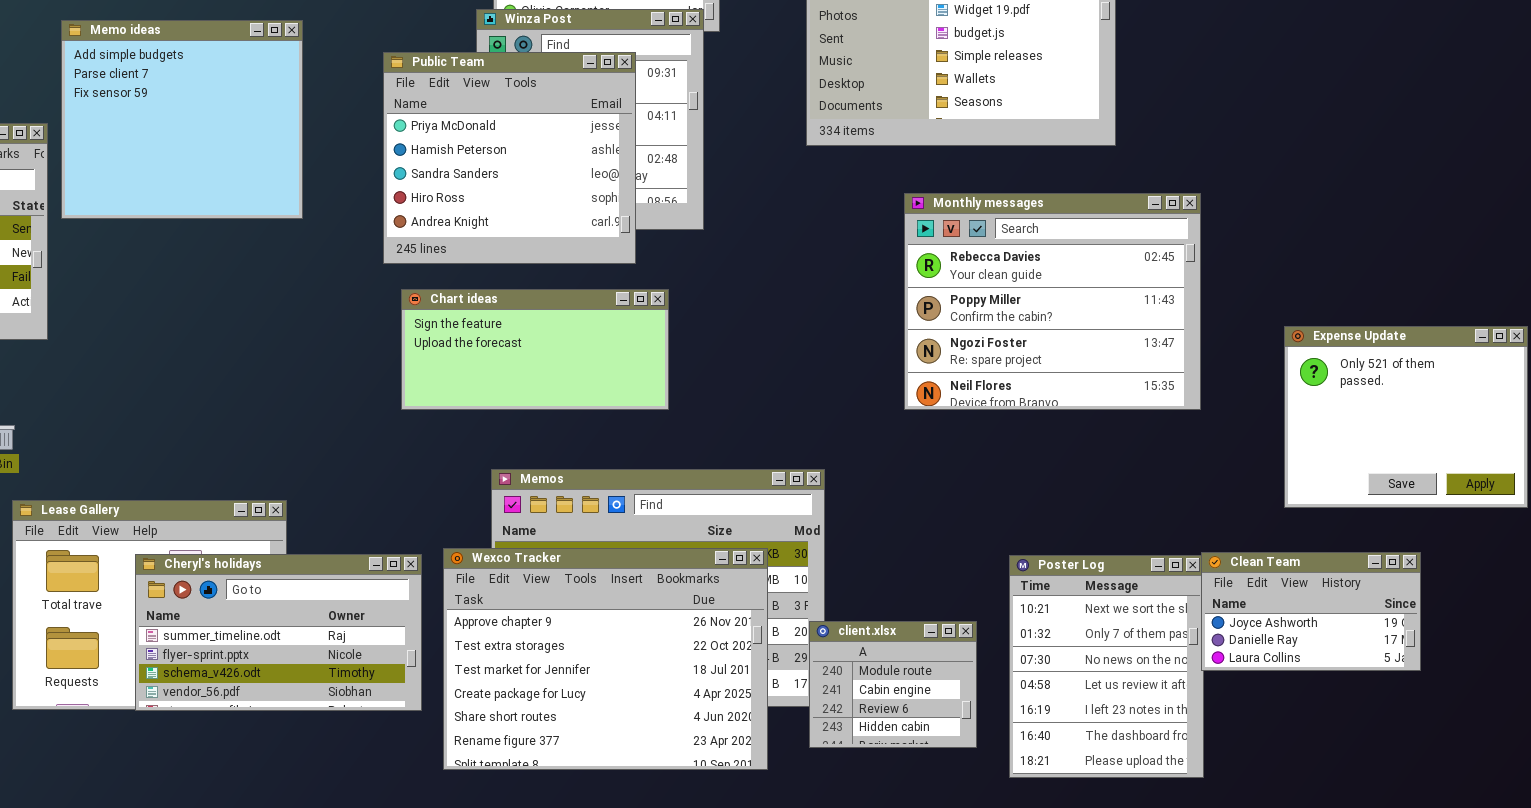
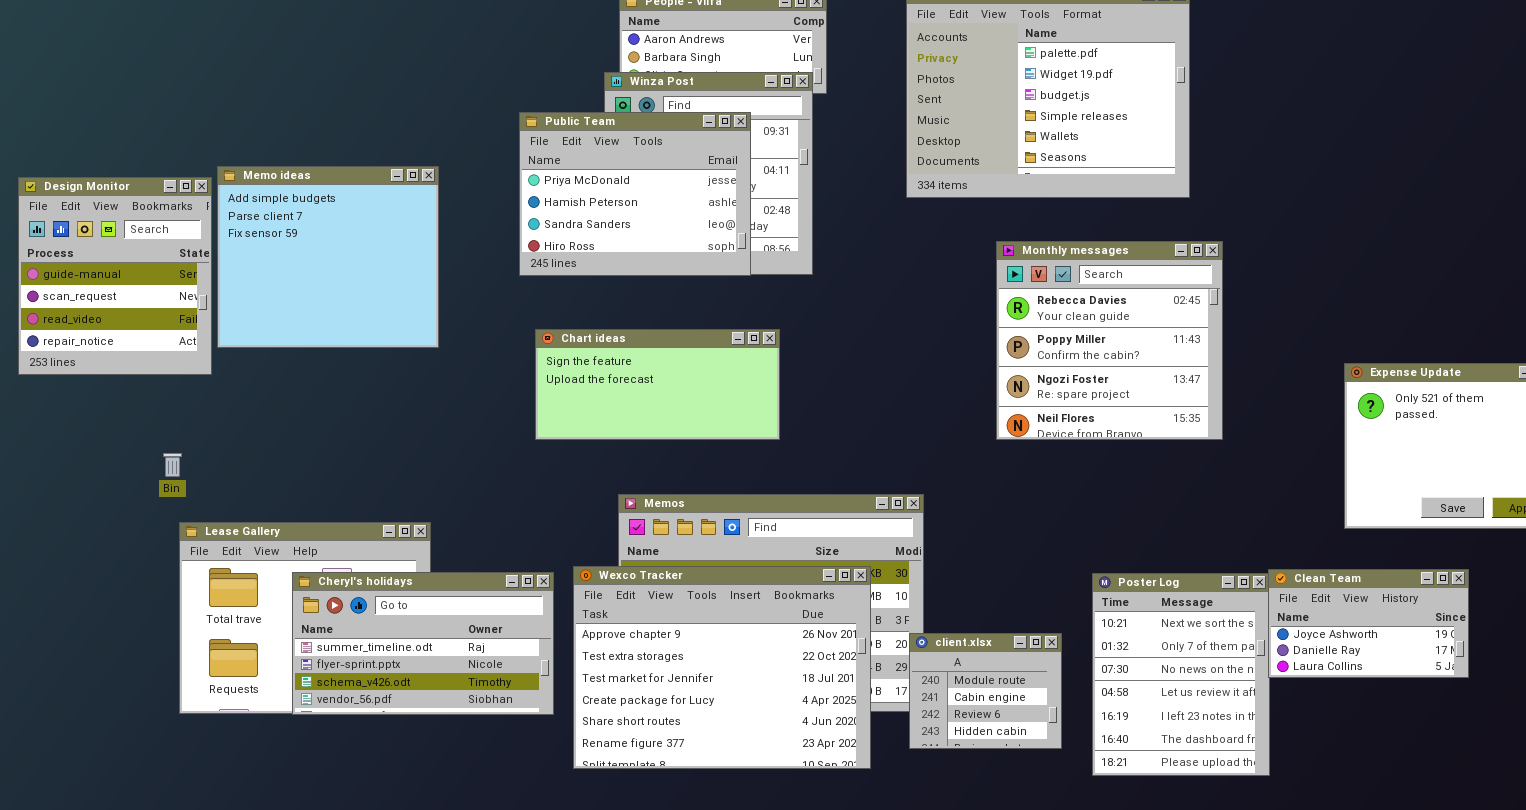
Memo ideas: [61,20,303,219] -> [217,166,439,348], moved
Public Team: [383,52,636,264] -> [519,112,751,276], resized
Monthly messages: [904,193,1201,410] -> [996,241,1223,440], resized

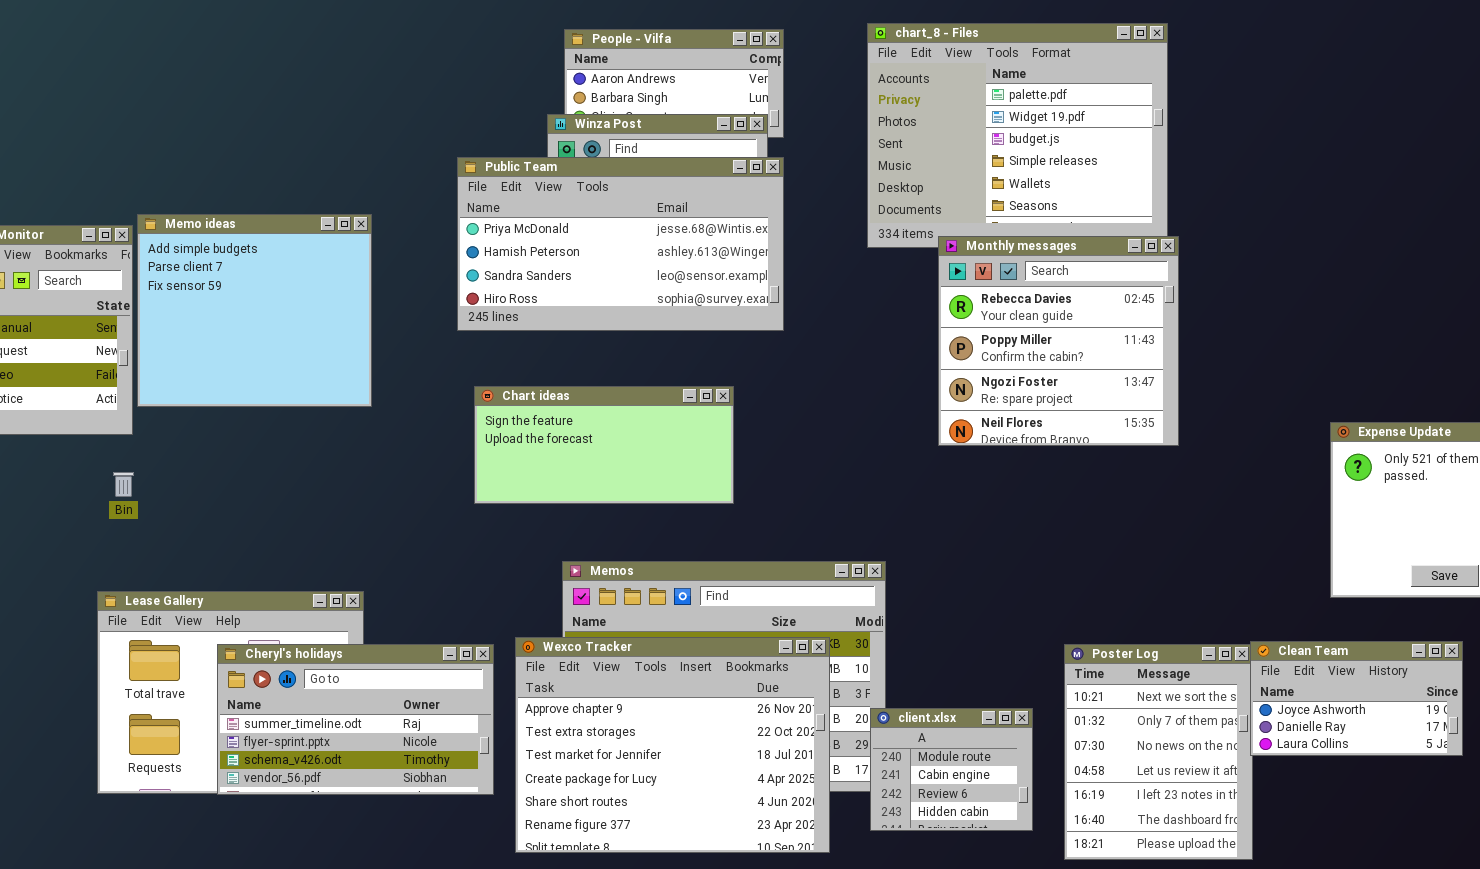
Public Team: [519,112,751,276] -> [457,157,784,331], resized
Monthly messages: [996,241,1223,440] -> [938,236,1179,446], moved
Bin: [163,453,182,477] -> [113,472,134,497], moved

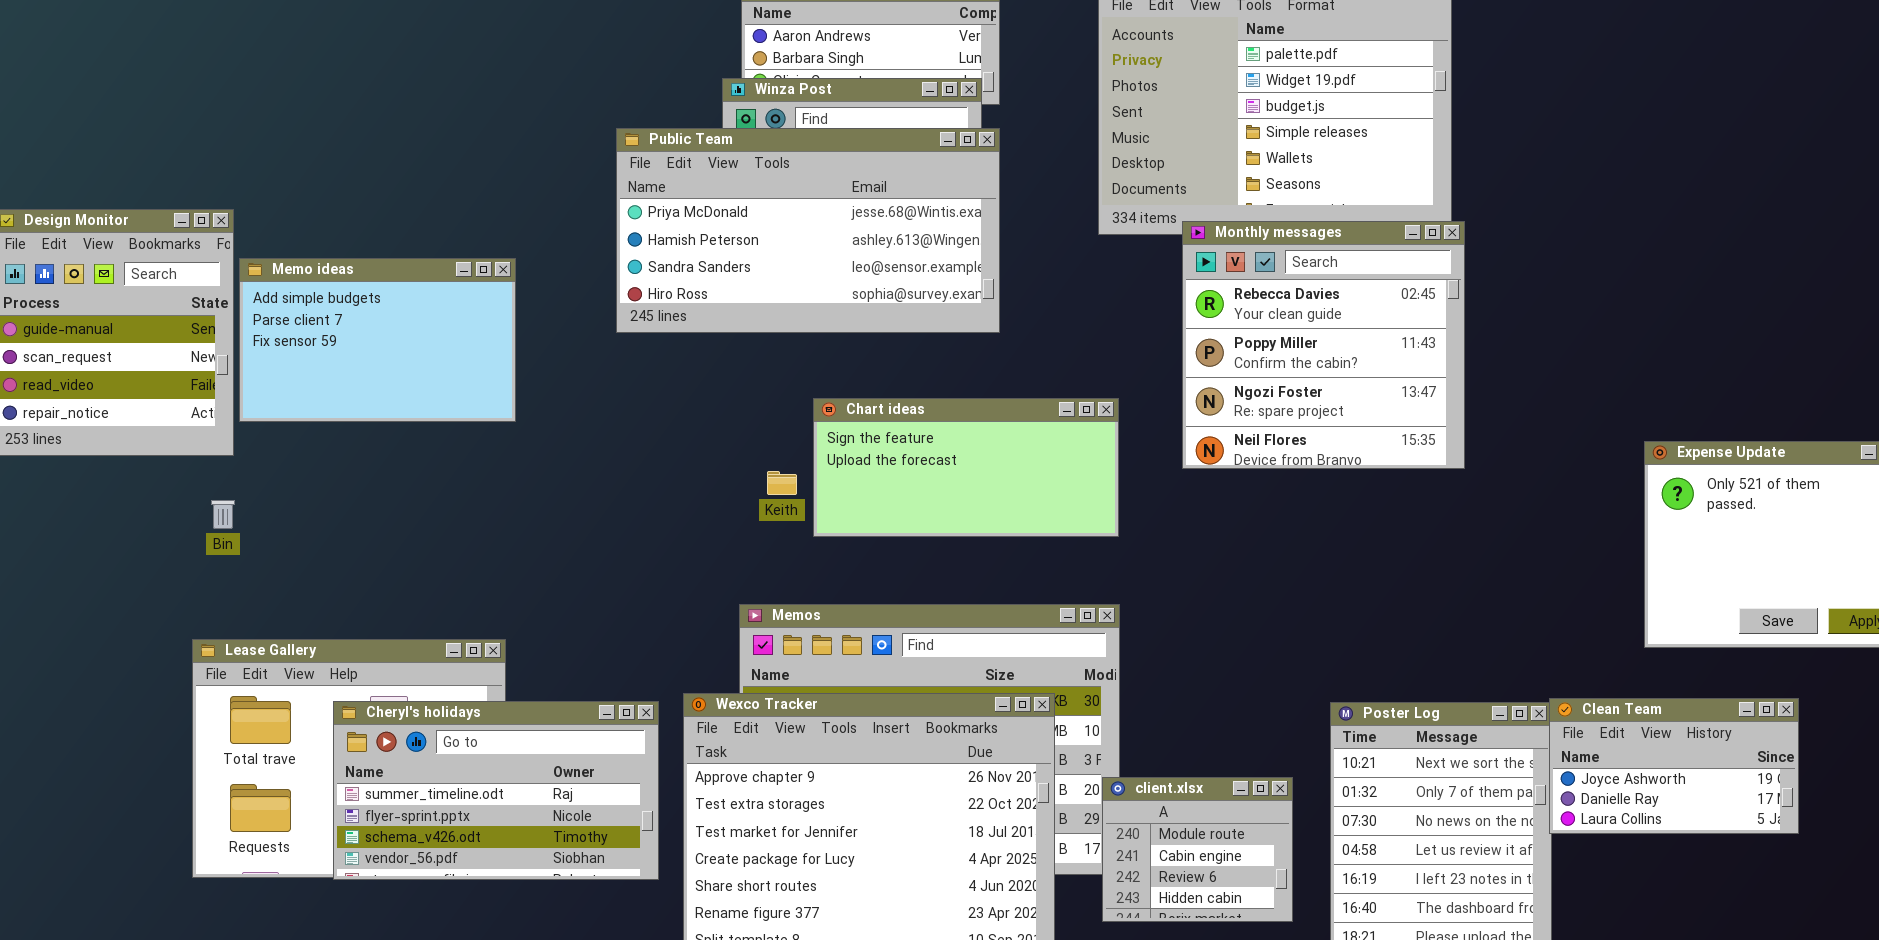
Memo ideas: [137,214,372,407] -> [239,258,516,422], resized
Chart ideas: [474,386,734,504] -> [813,398,1119,537], moved

